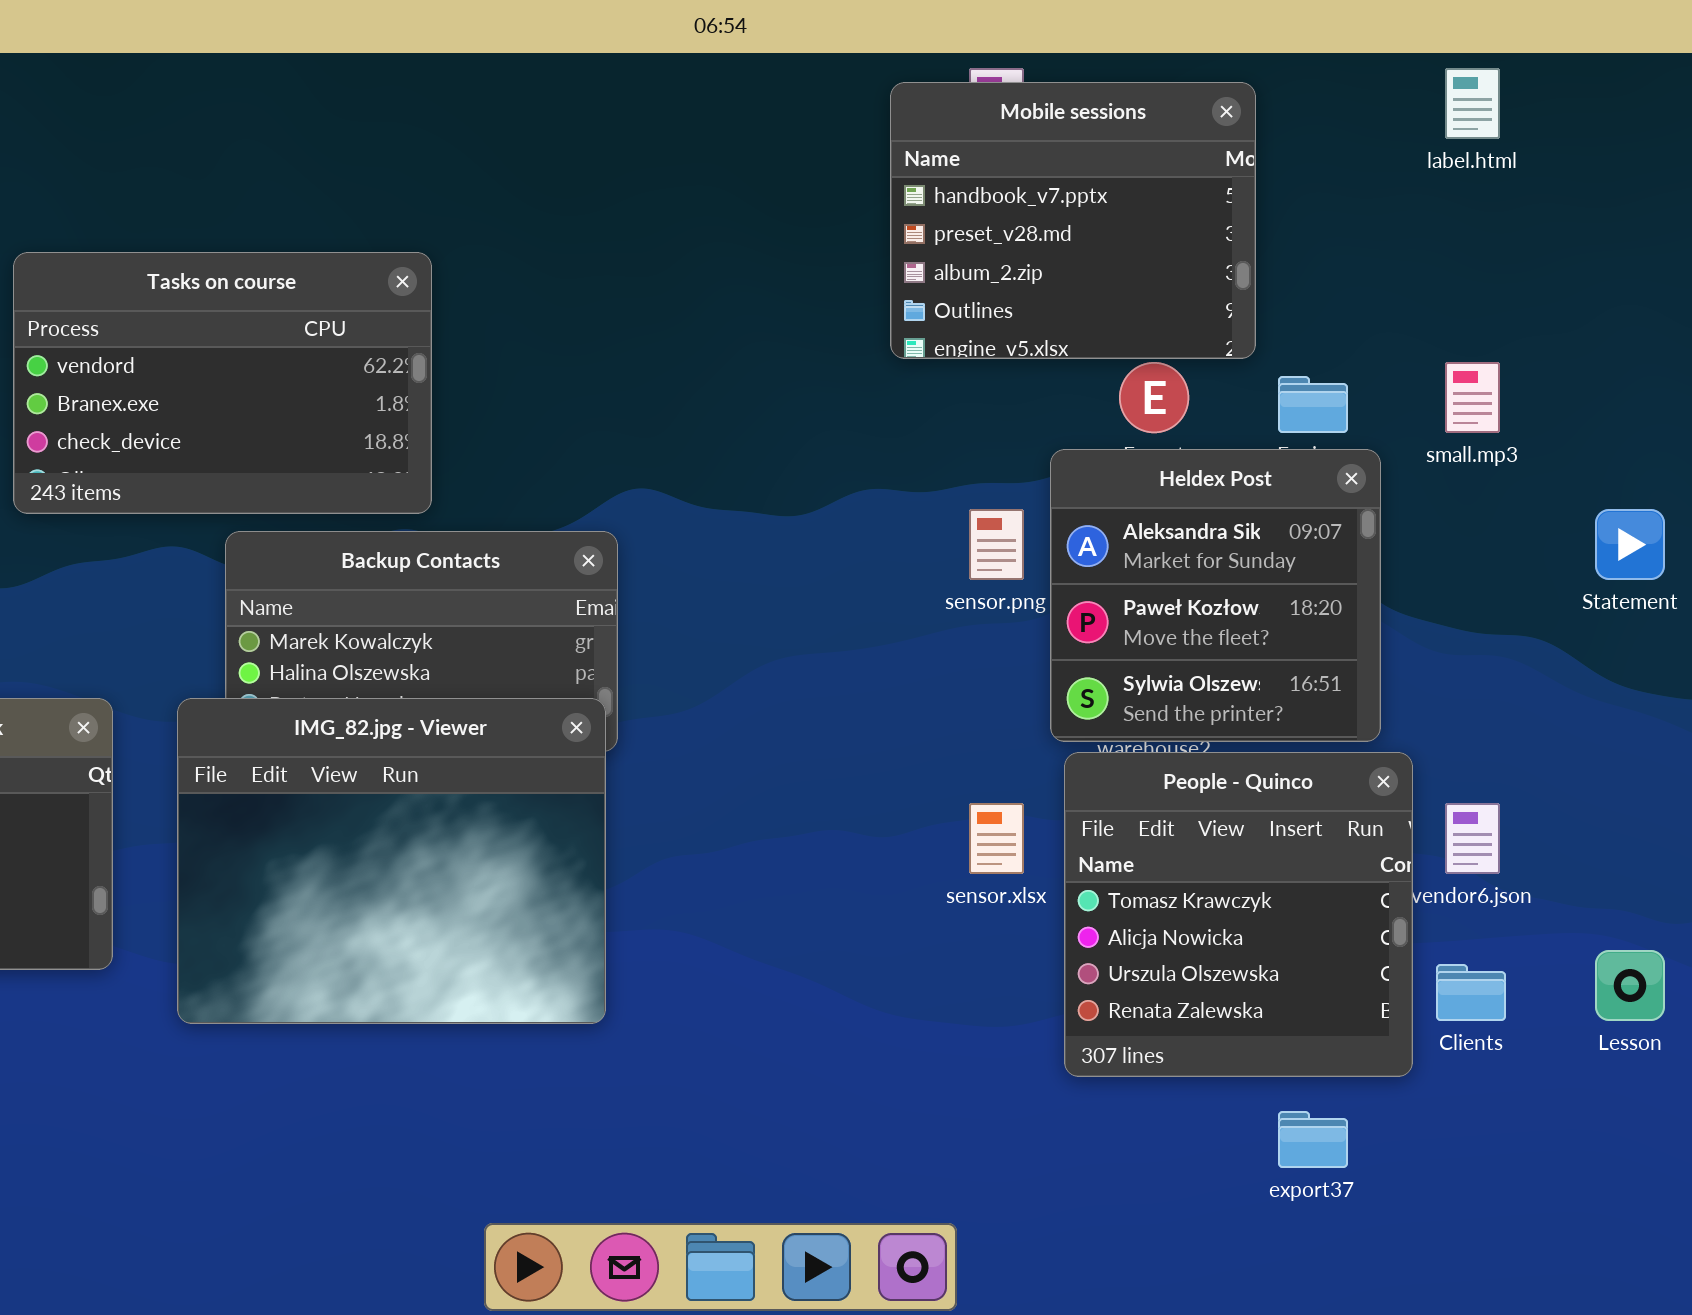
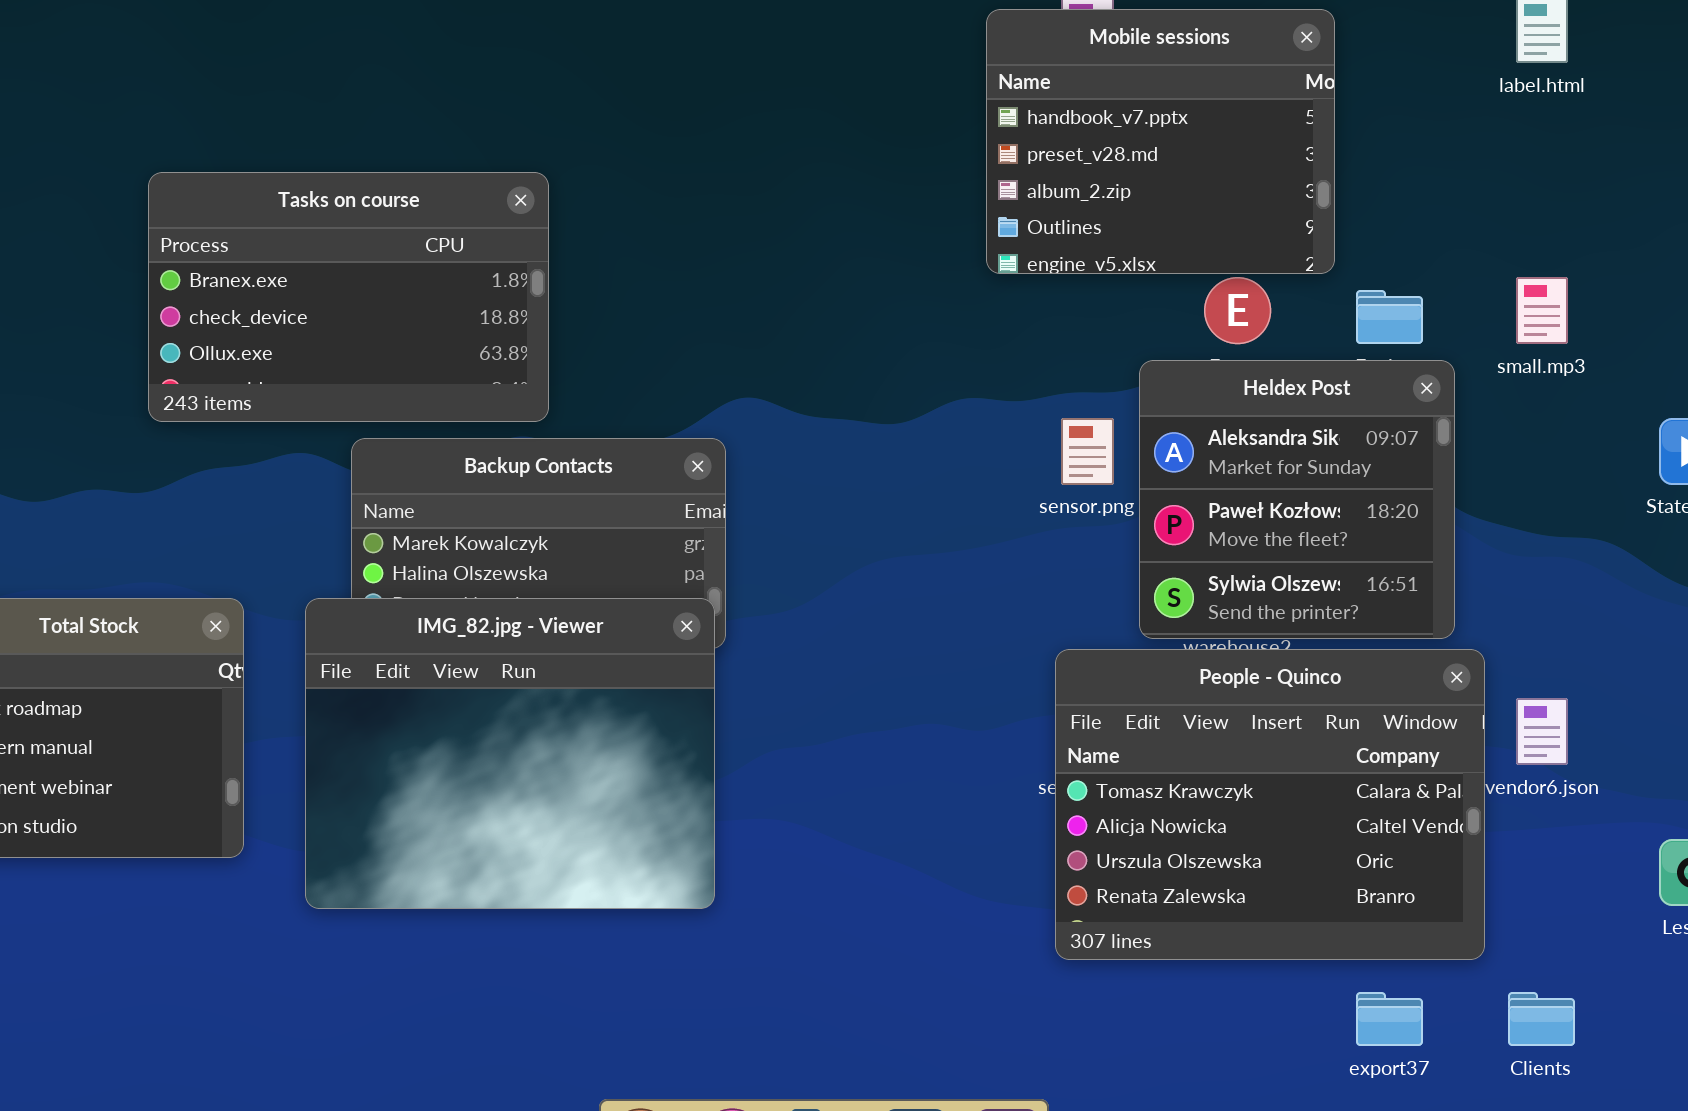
Tasks on course: [13,252,432,514] -> [148,172,549,422], scrolled down 1 row
People - Quinco: [1064,752,1413,1077] -> [1055,649,1485,960], resized
Clients: [1436,964,1506,1021] -> [1508,992,1575,1046], moved

